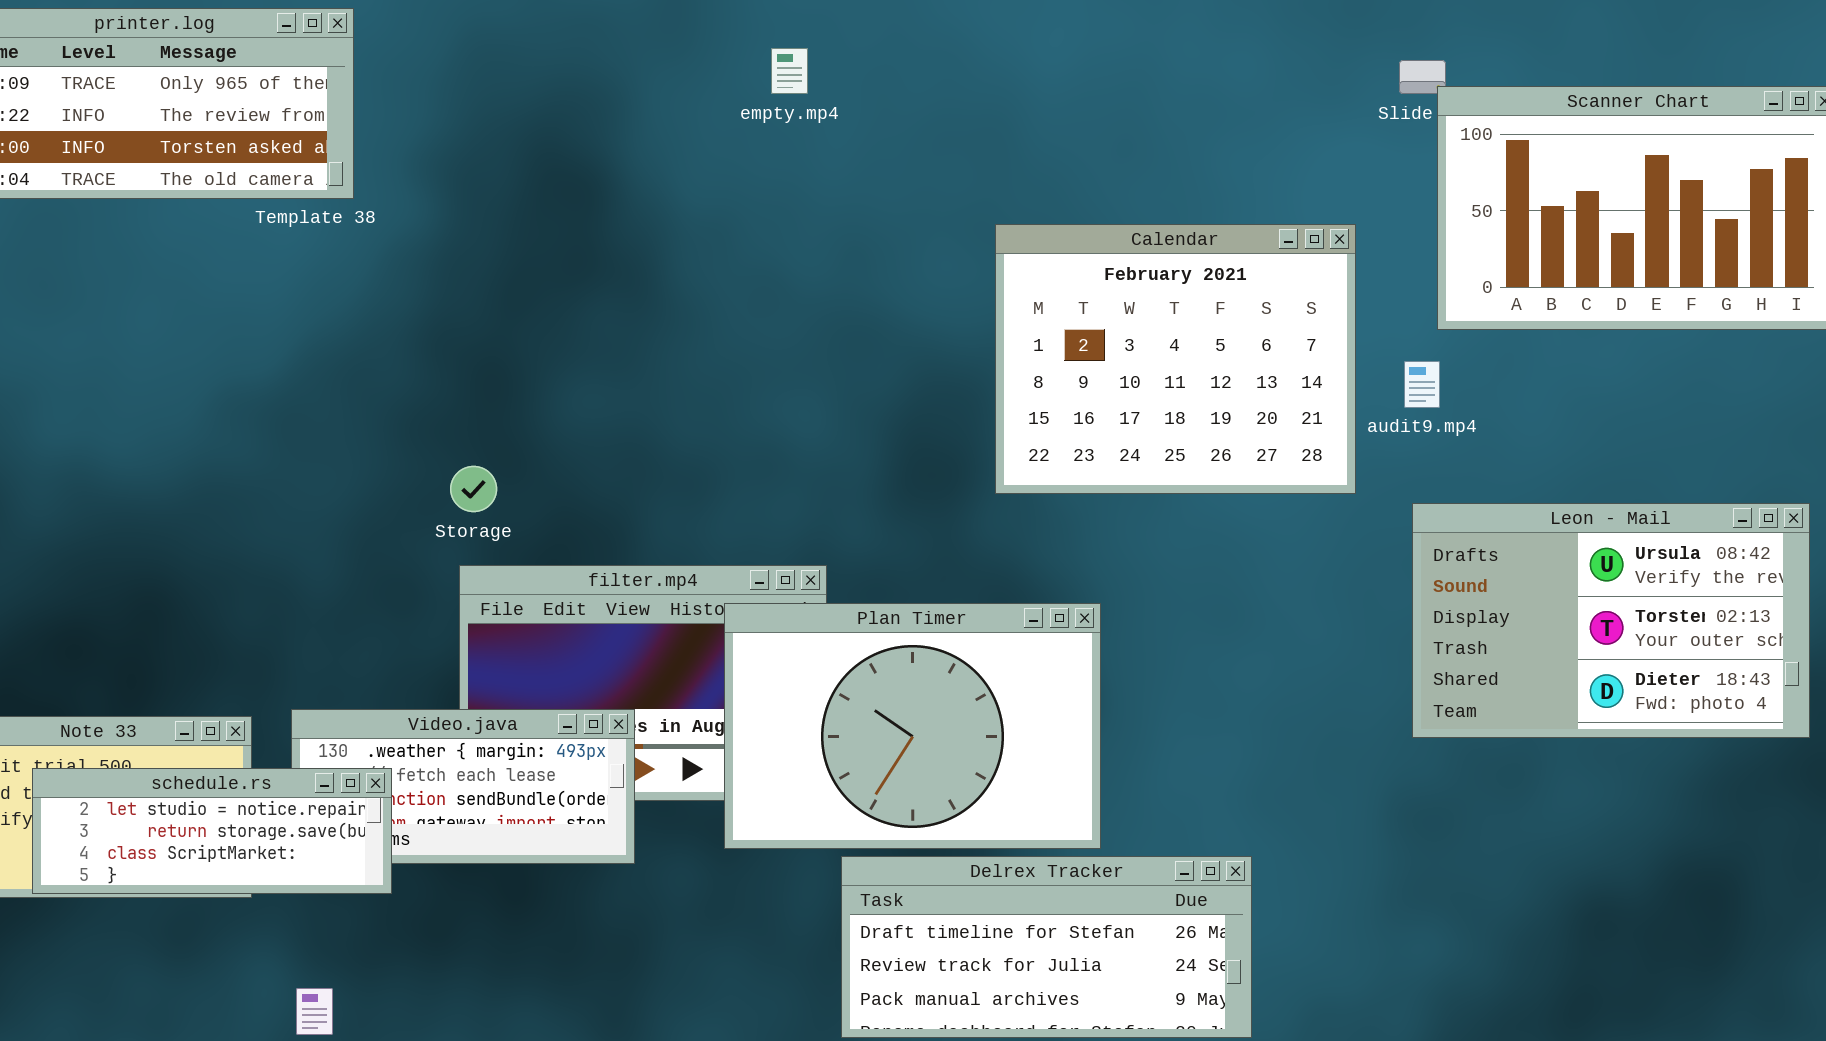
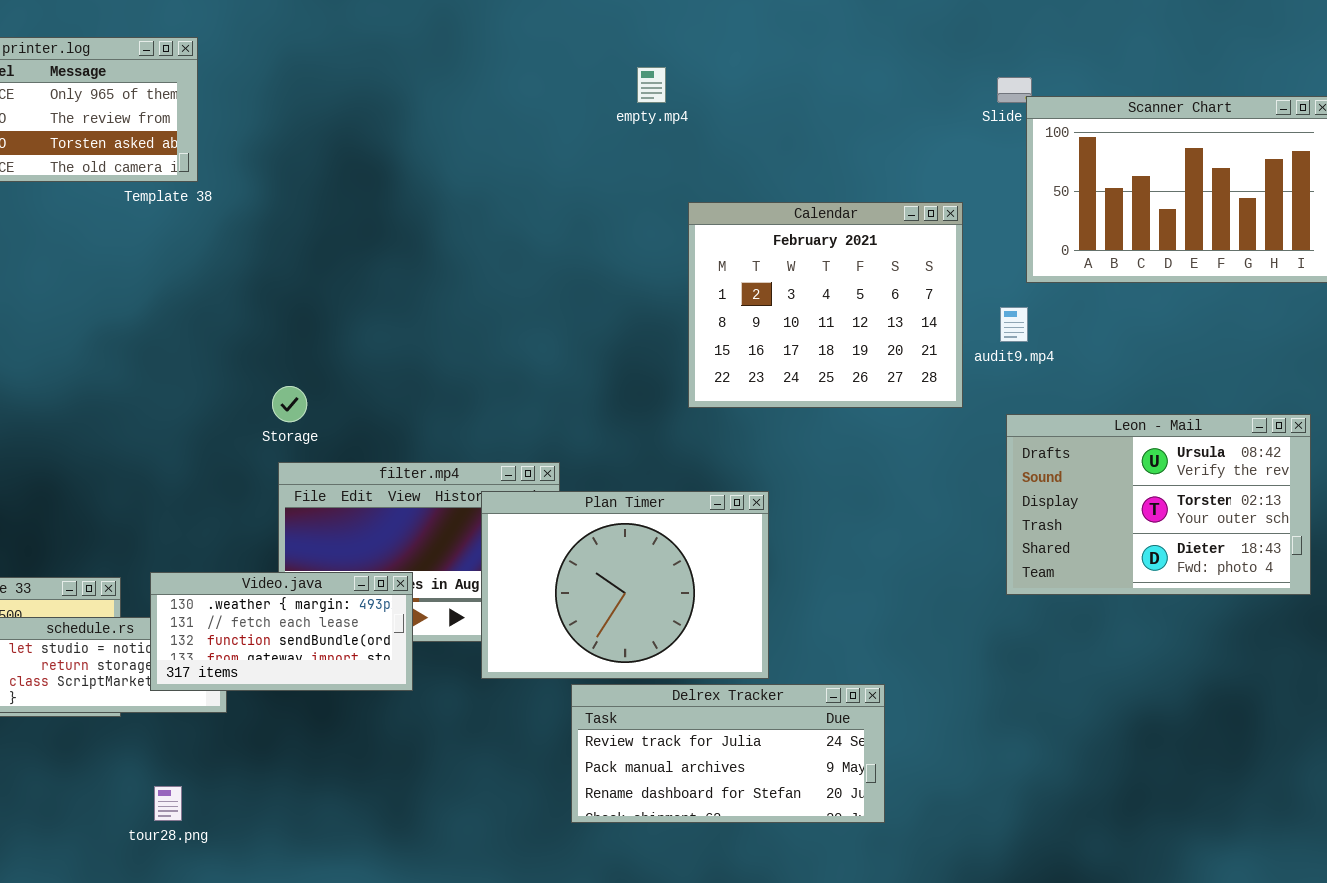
empty.mp4: [771,48,808,94] -> [637,67,666,103], moved
Video.java: [291,709,635,864] -> [150,572,413,691], raised
Delrex Tracker: [841,856,1252,1038] -> [571,684,885,823], scrolled down 1 row

